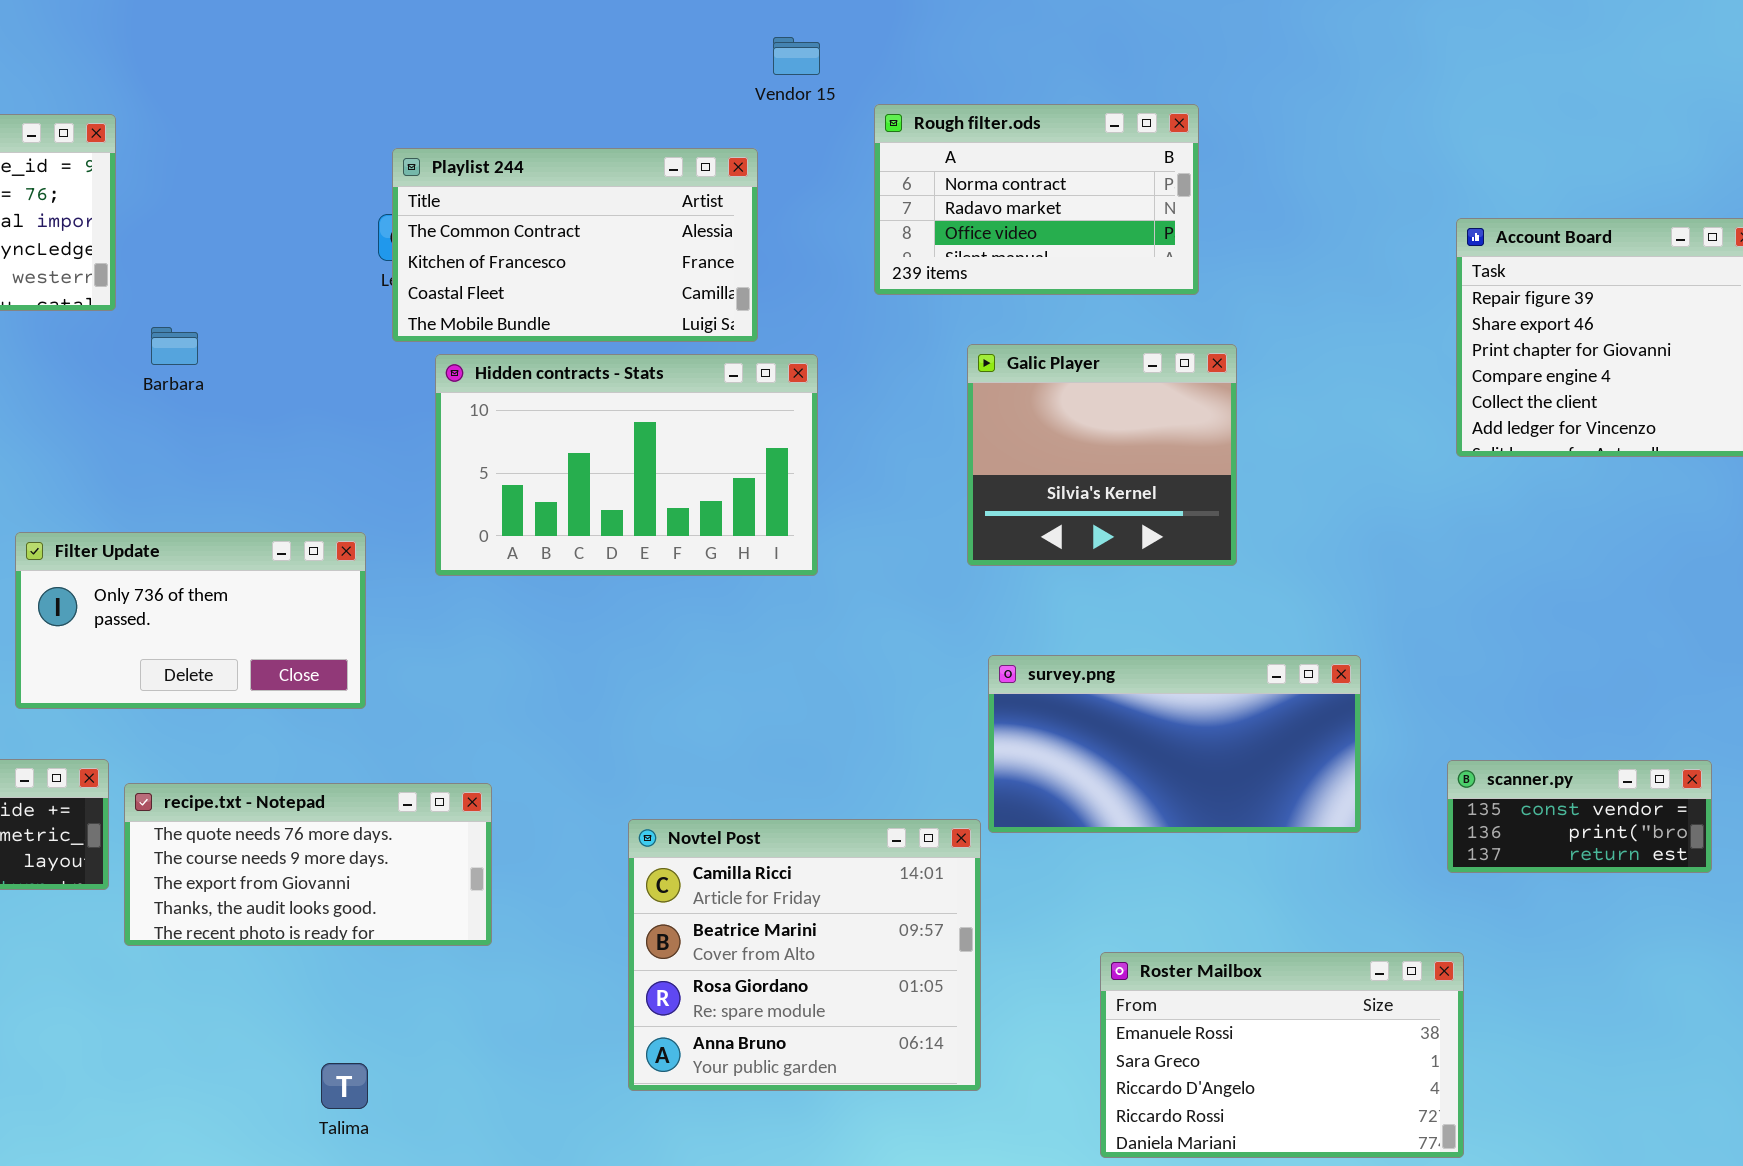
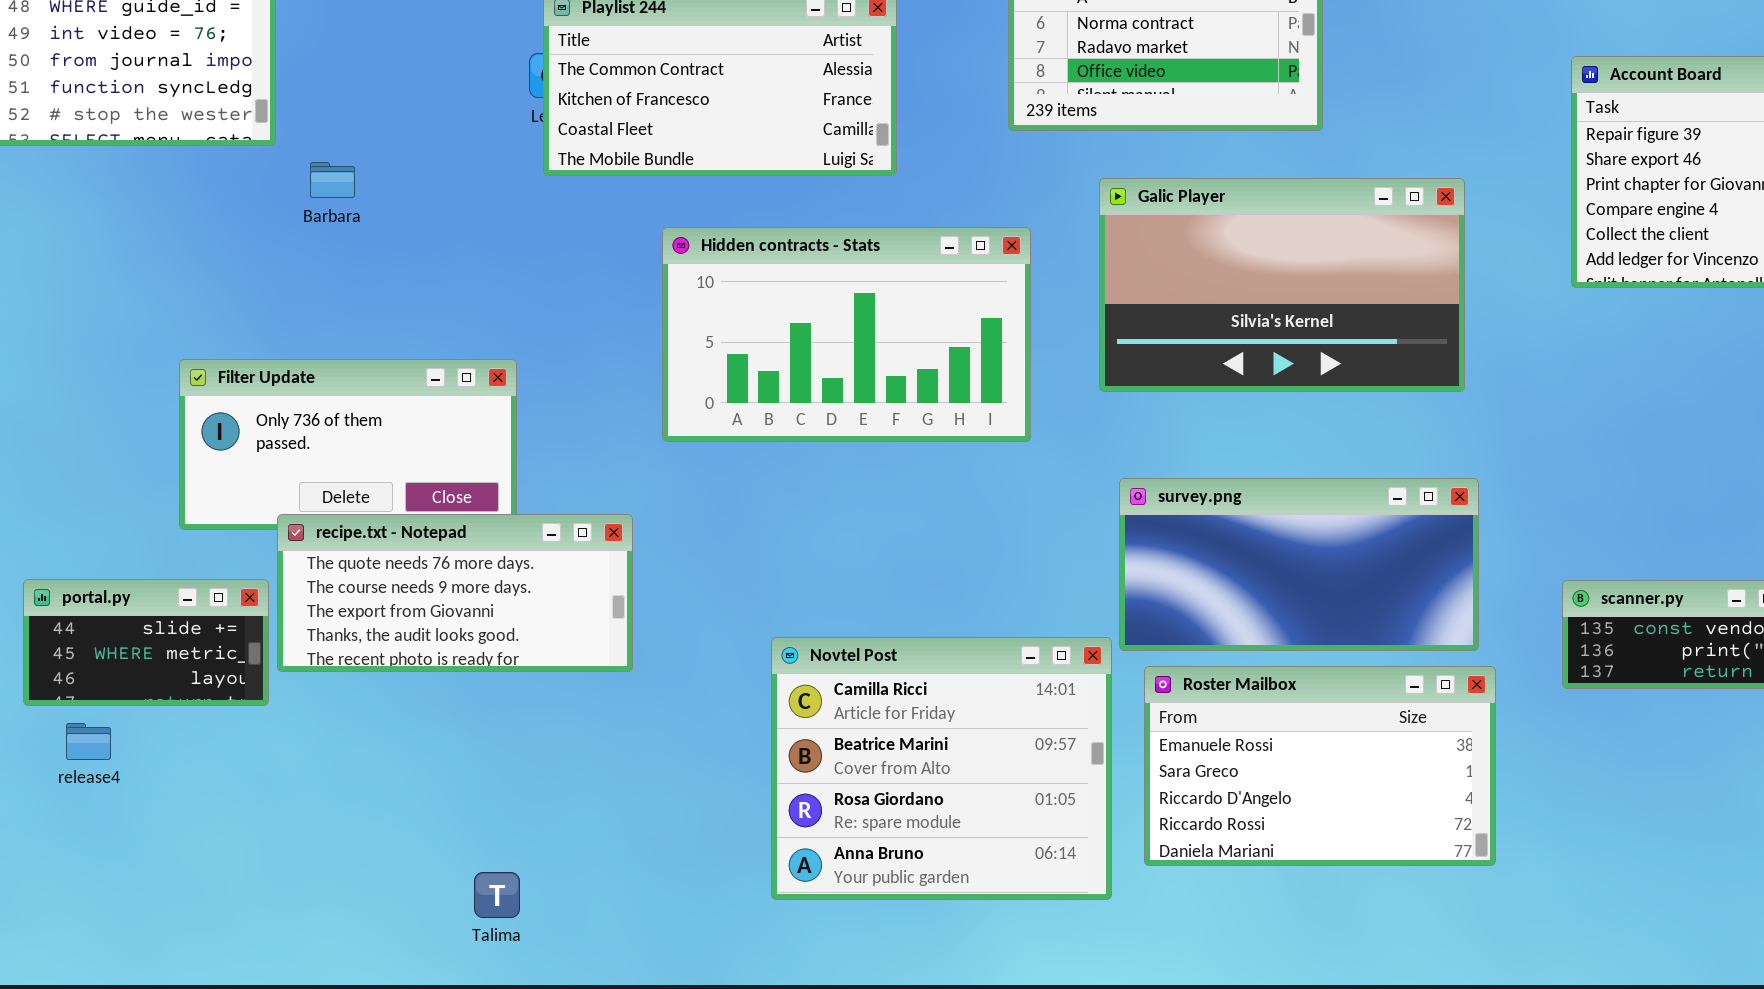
Galic Player: [967,344,1237,566] -> [1099,178,1465,392], resized
Hidden contracts - Stats: [435,354,818,576] -> [662,227,1031,442], moved
recipe.txt - Notepad: [124,783,492,946] -> [277,514,633,672], moved
Roster Mailbox: [1100,952,1464,1158] -> [1144,666,1496,866], moved

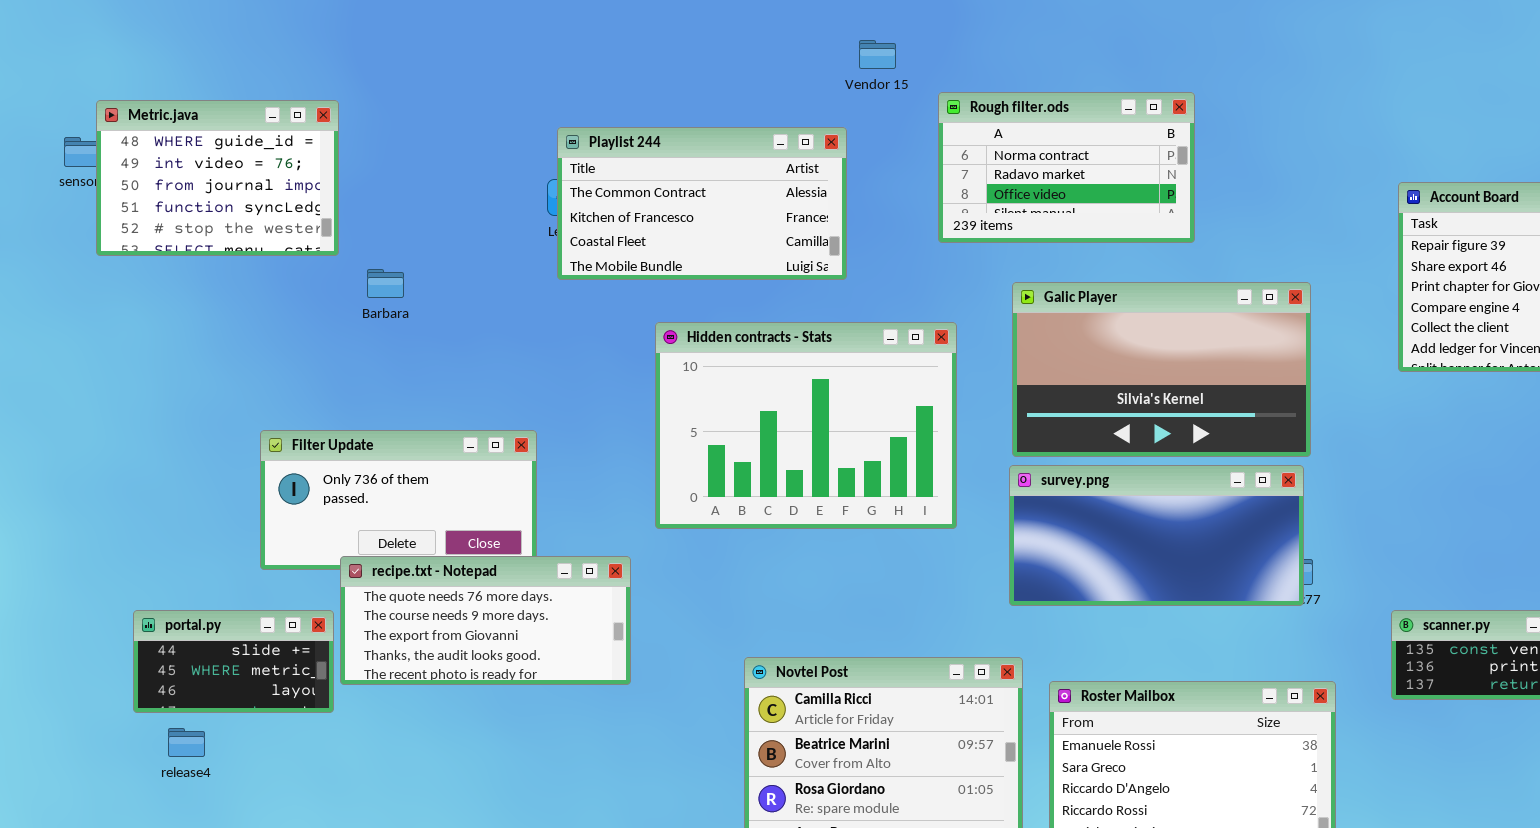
Hidden contracts - Stats: [662,227,1031,442] -> [655,322,957,529], resized
survey.png: [1119,478,1479,651] -> [1009,465,1304,606], moved

